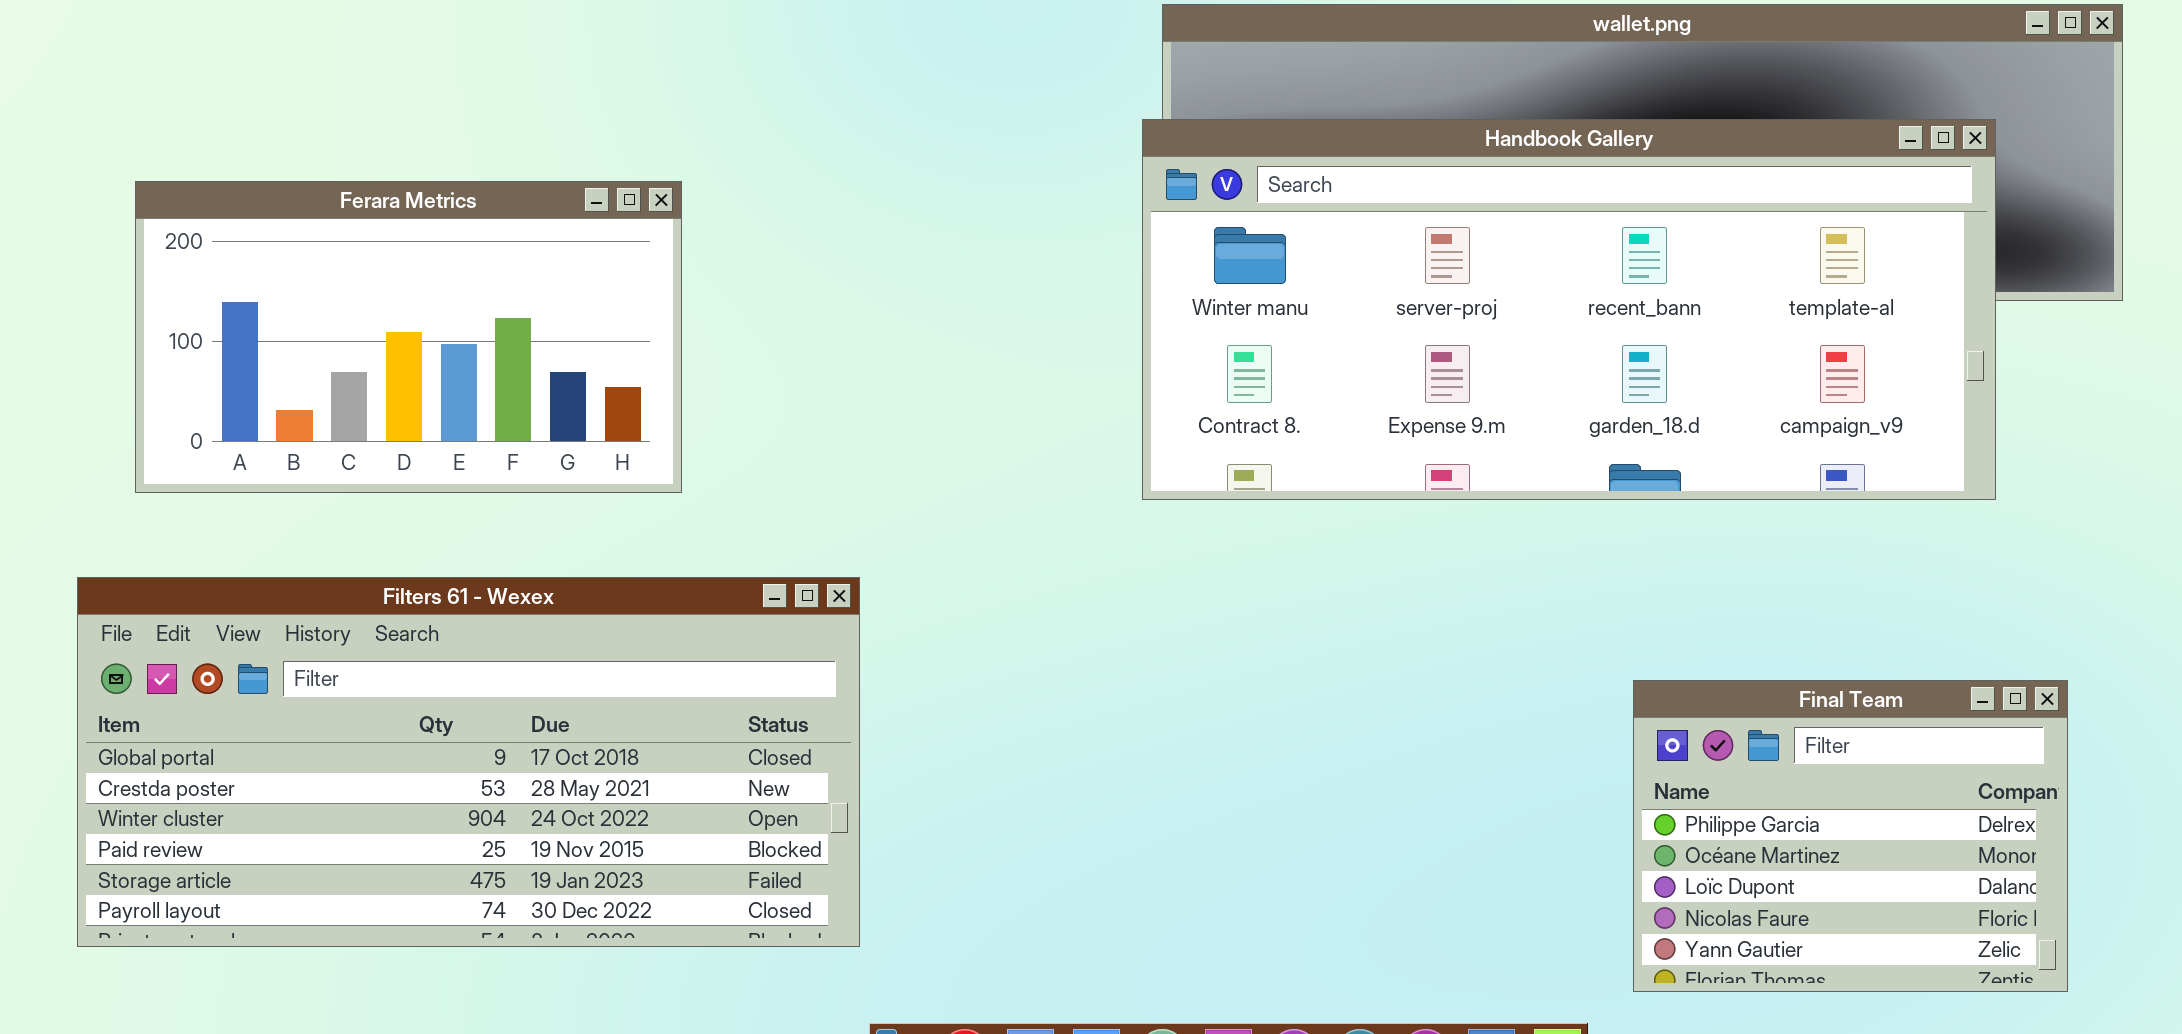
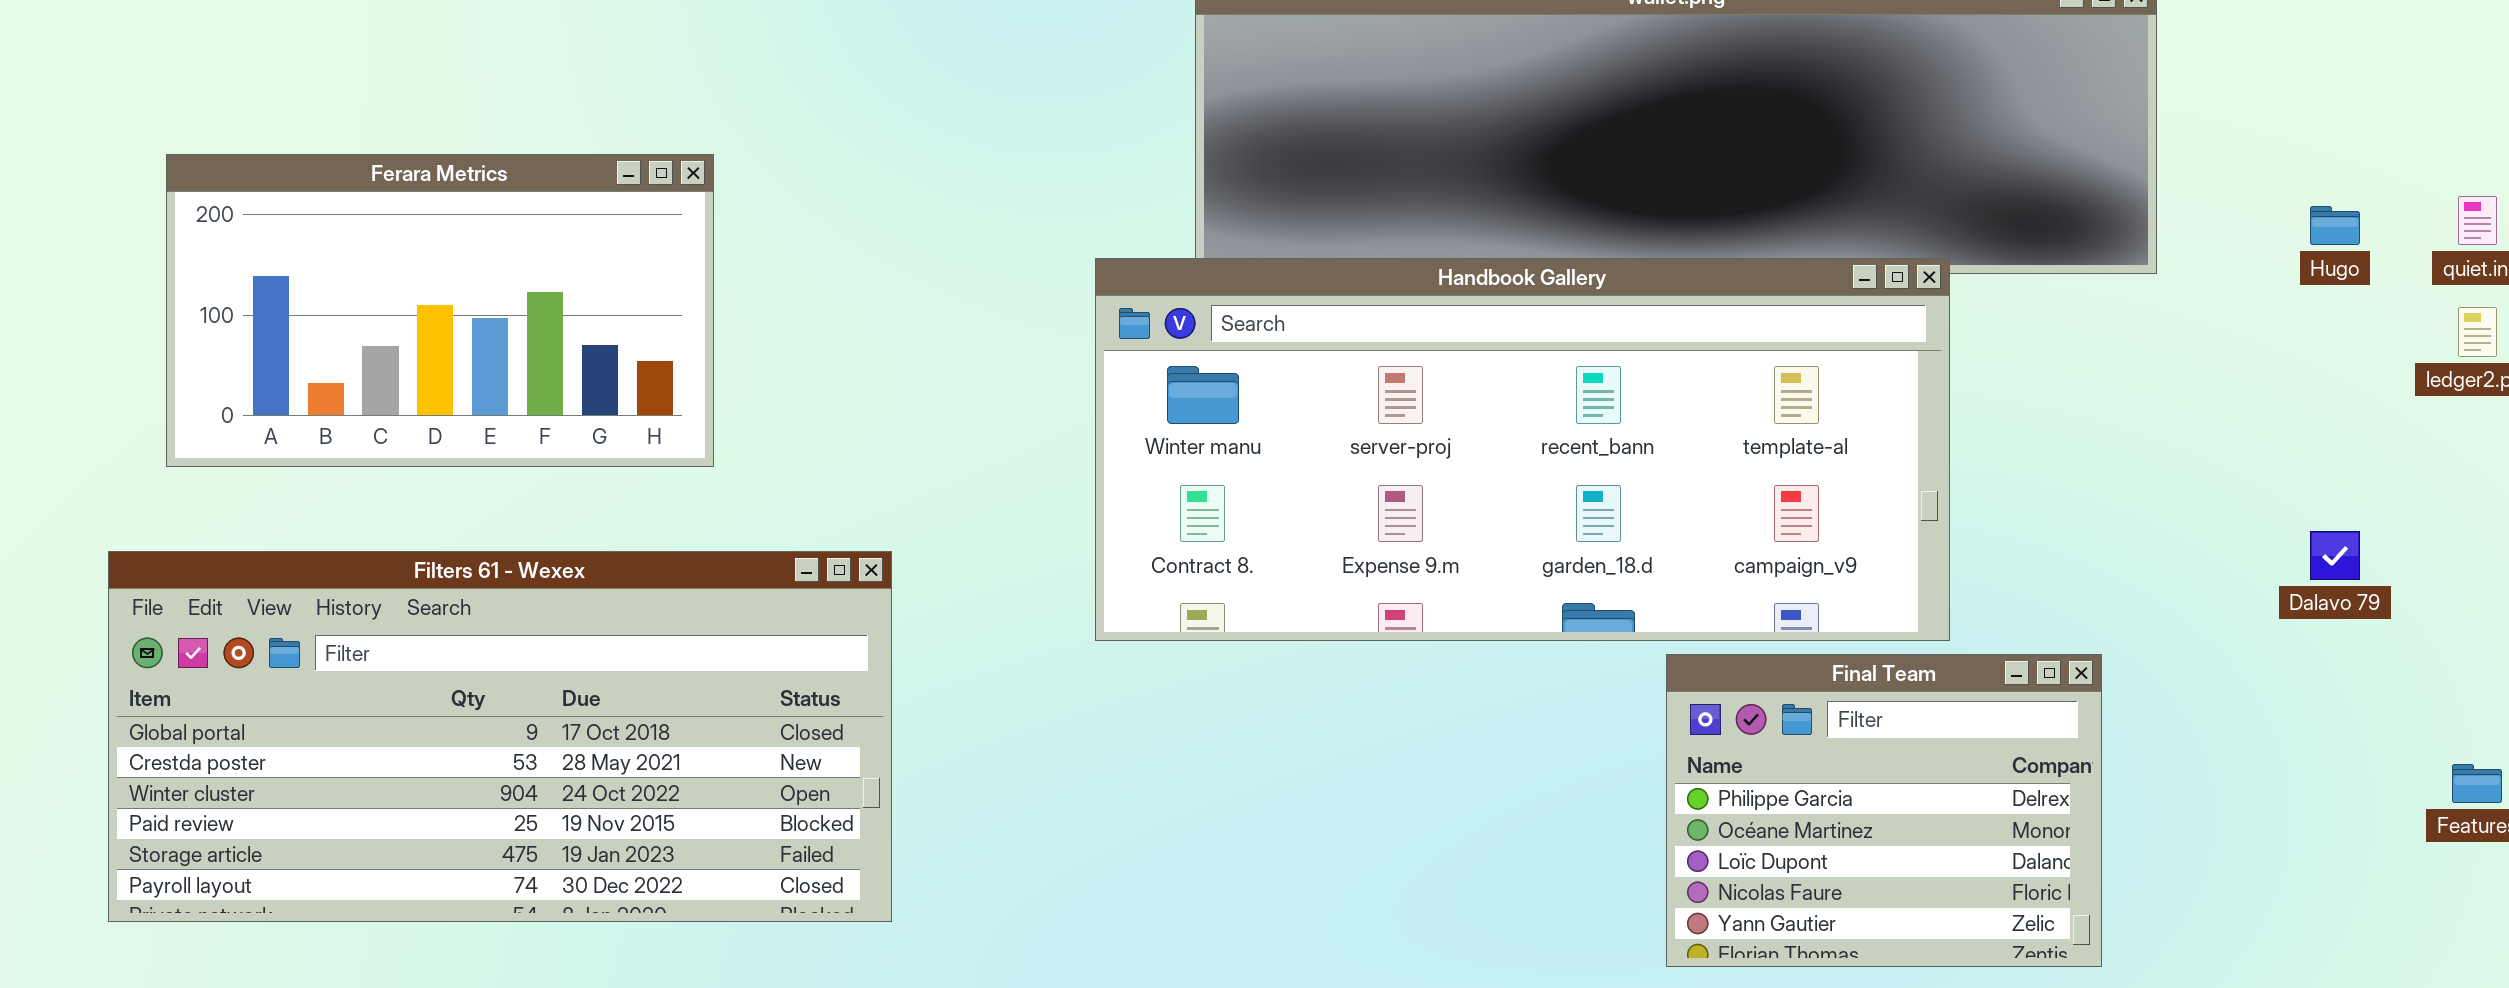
Handbook Gallery: [1142,119,1996,500] -> [1095,258,1950,641], moved

